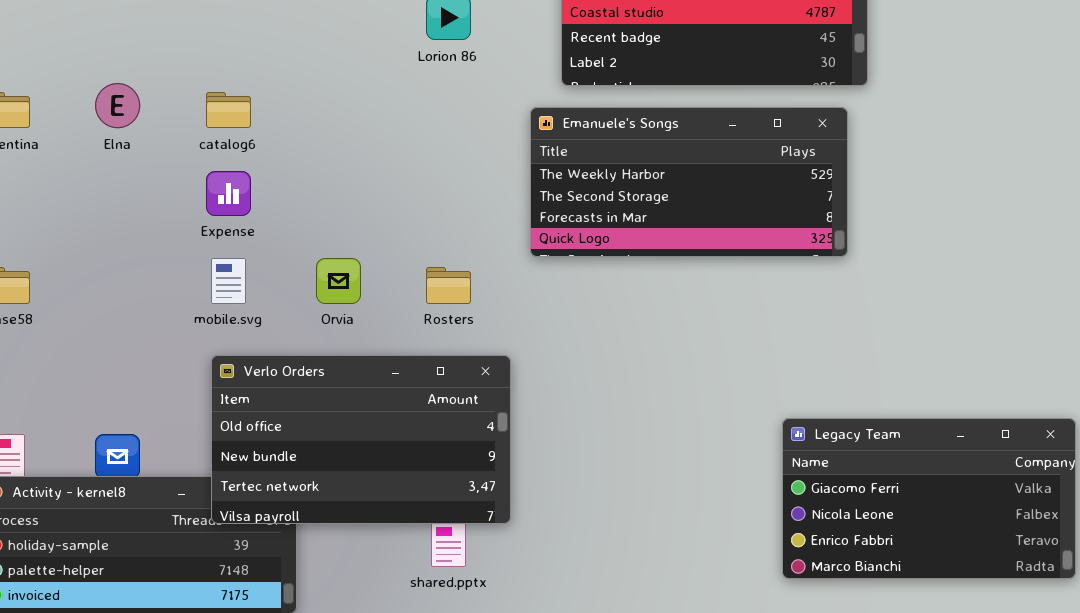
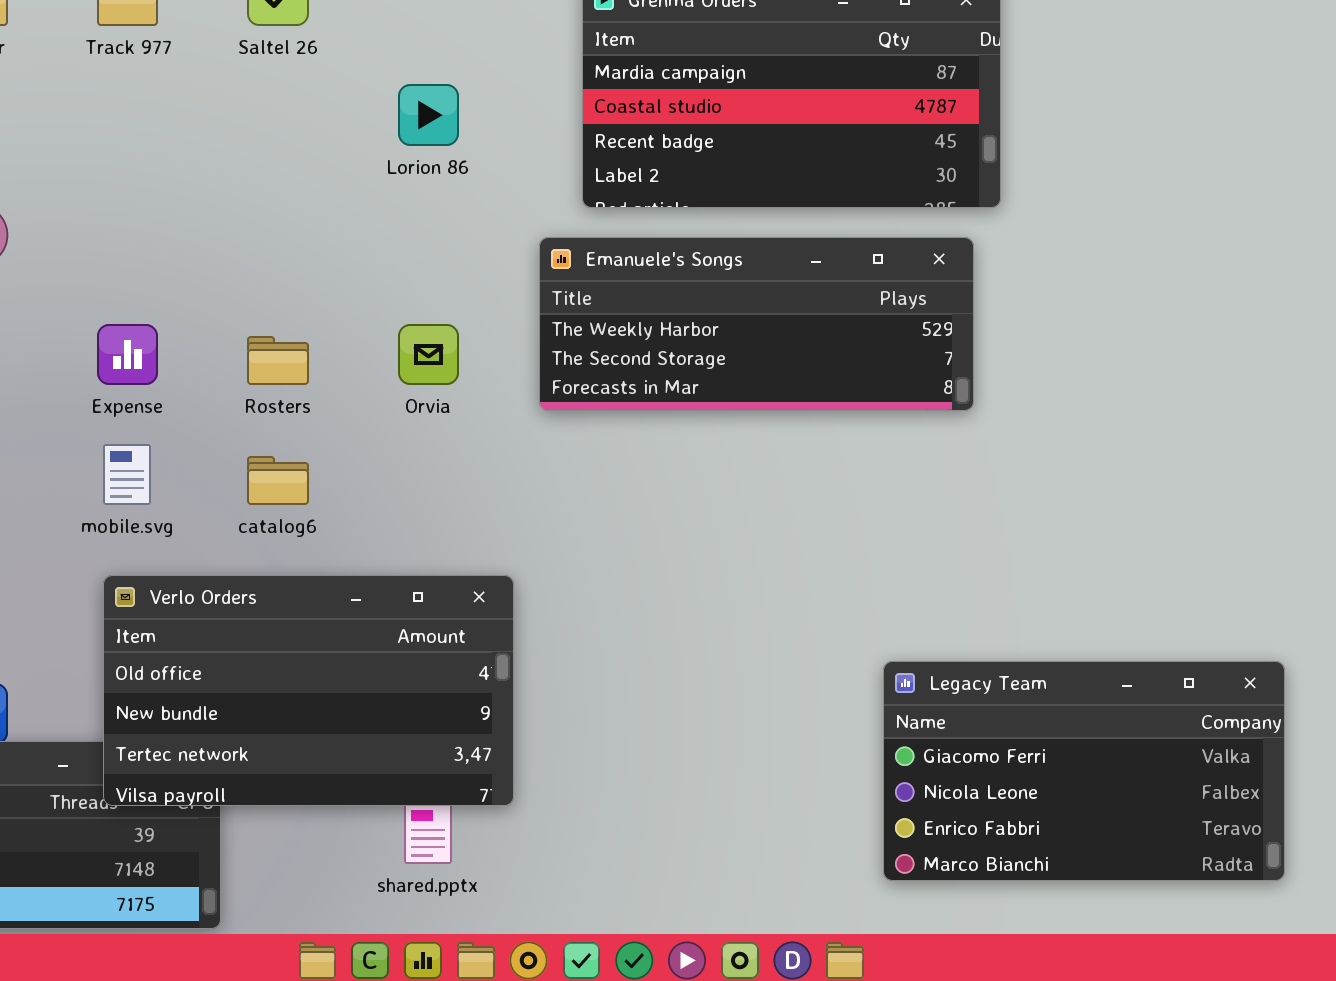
catalog6: [206,92,251,128] -> [247,456,309,505], moved
Emanuele's Songs: [530,107,848,257] -> [539,237,974,411], resized
Orvia: [316,258,361,304] -> [398,324,459,385], moved
Rosters: [426,267,471,304] -> [247,336,309,385], moved

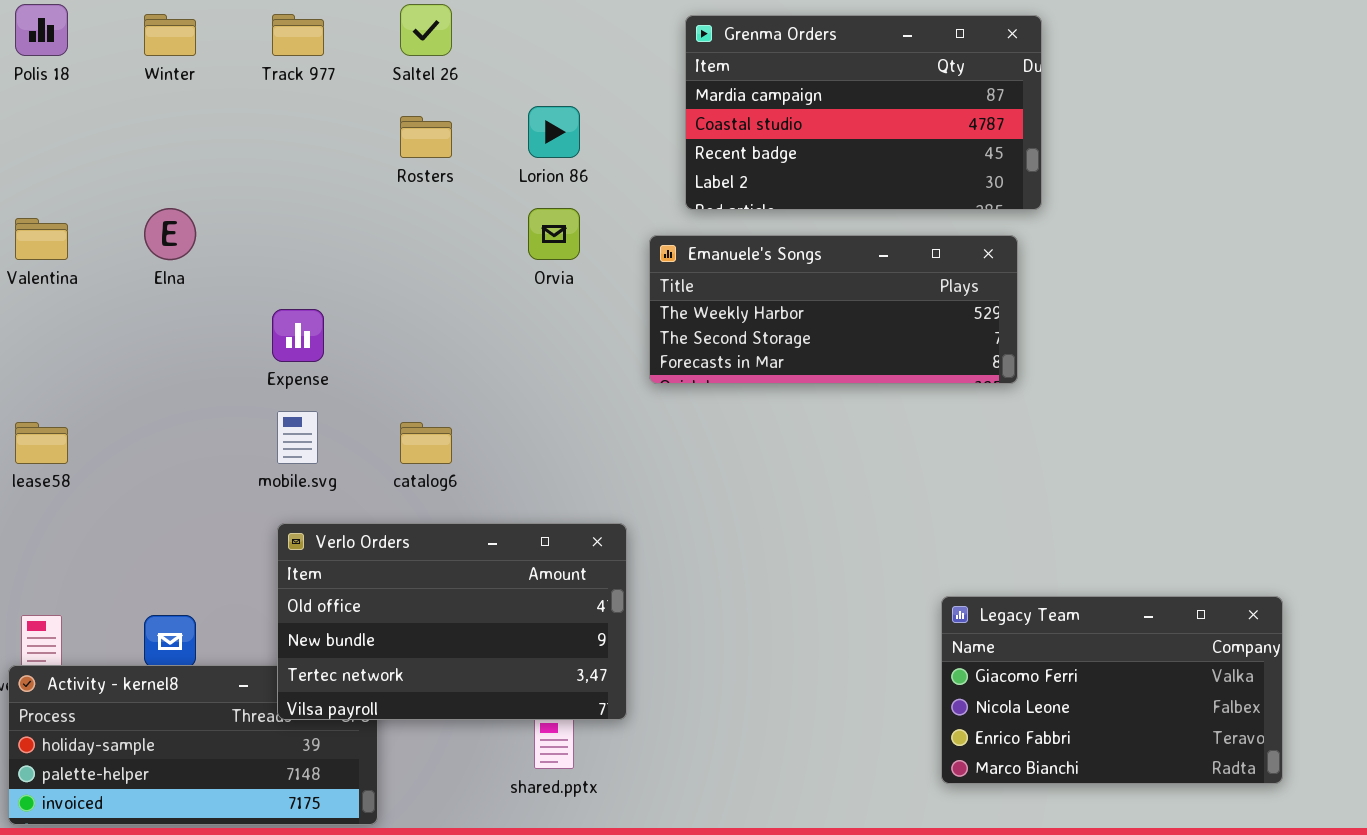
Orvia: [398,324,459,385] -> [528,208,580,260], moved
Rosters: [247,336,309,385] -> [400,116,452,158], moved

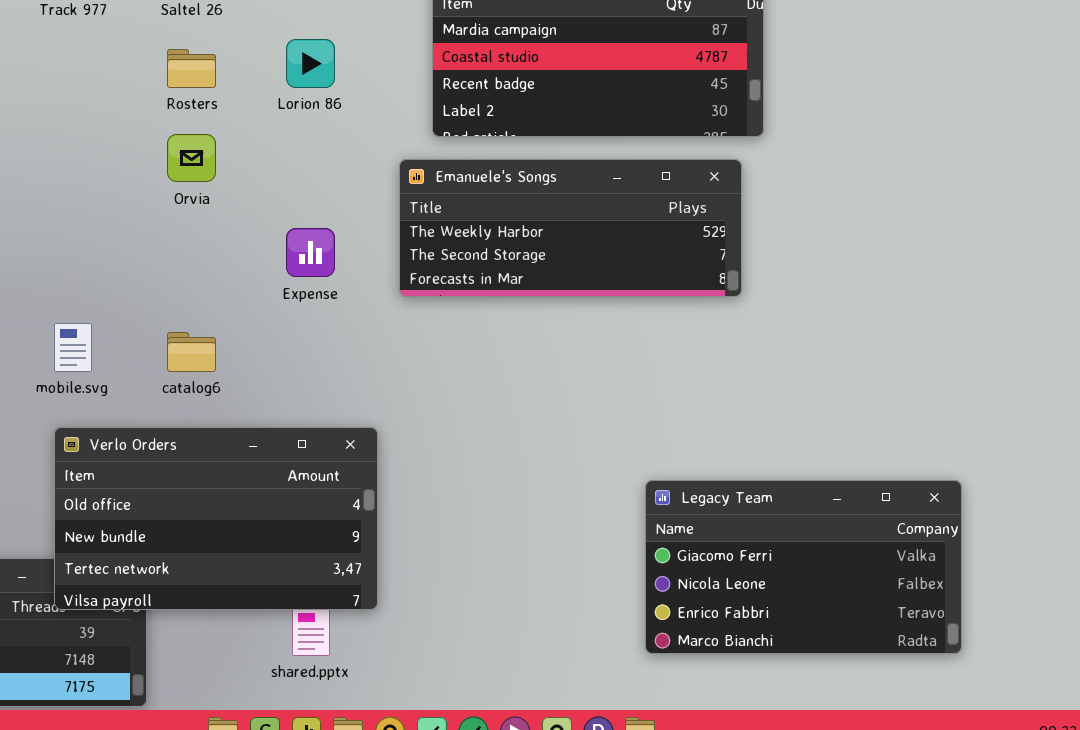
Orvia: [528,208,580,260] -> [167,134,216,182], moved
Expense: [272,309,324,362] -> [286,228,335,277], moved
Legacy Team: [941,596,1283,784] -> [645,480,962,654], moved

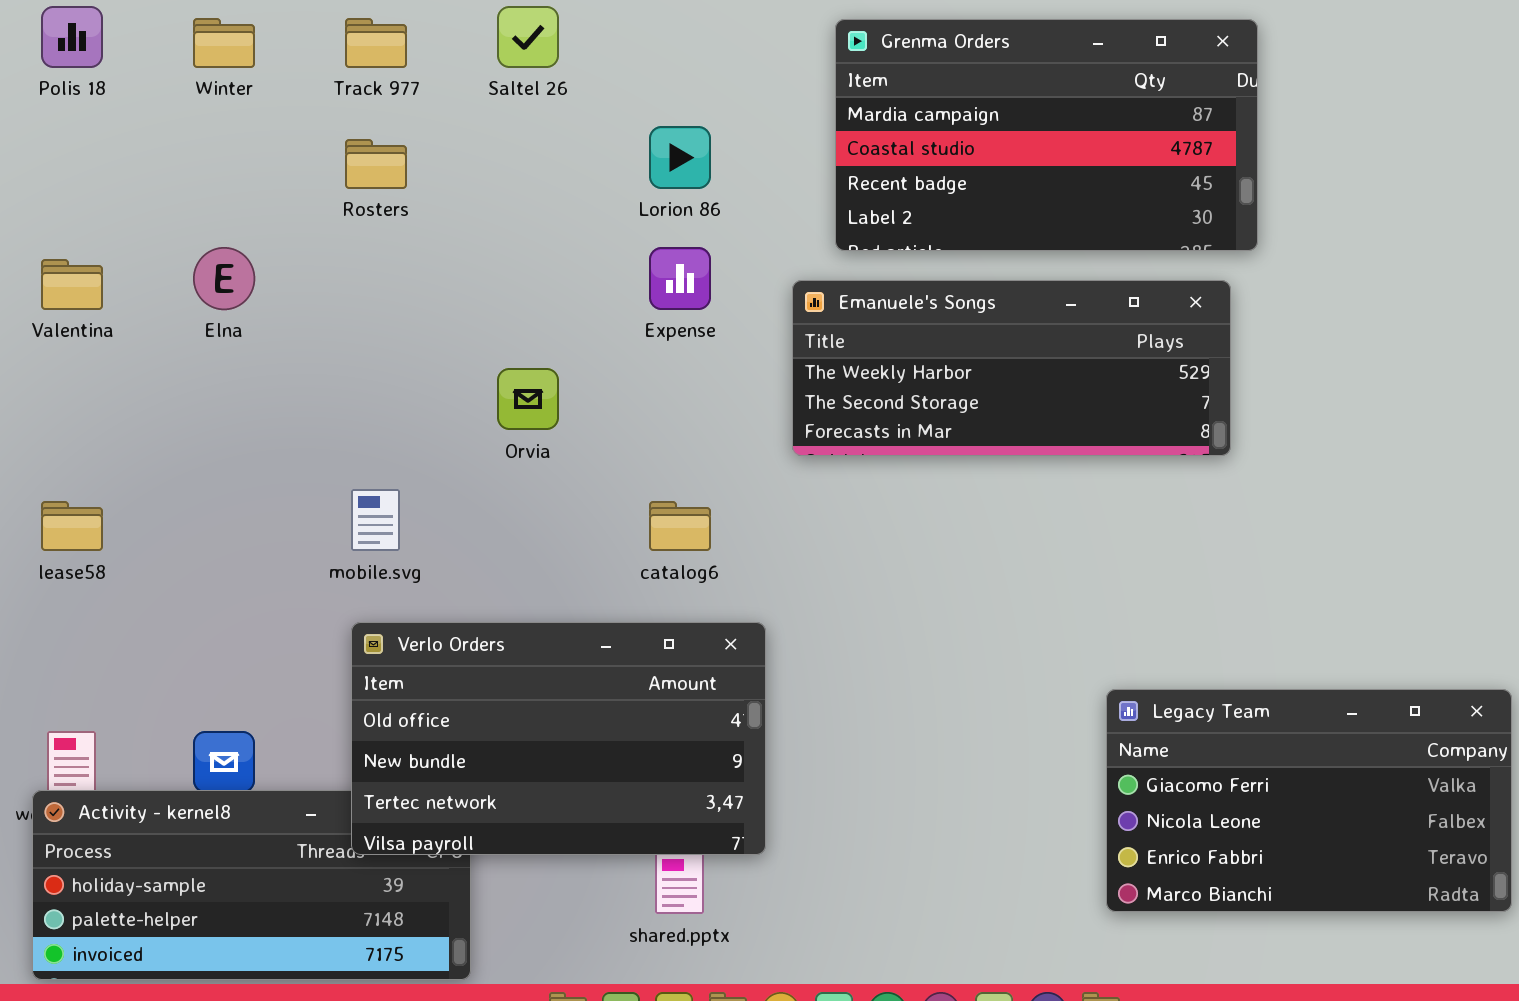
Rosters: [167,49,216,88] -> [345,139,407,189], moved
Orvia: [167,134,216,182] -> [497,368,559,430], moved
Expense: [286,228,335,277] -> [649,247,711,310], moved
catalog6: [167,332,216,372] -> [649,501,711,551], moved

